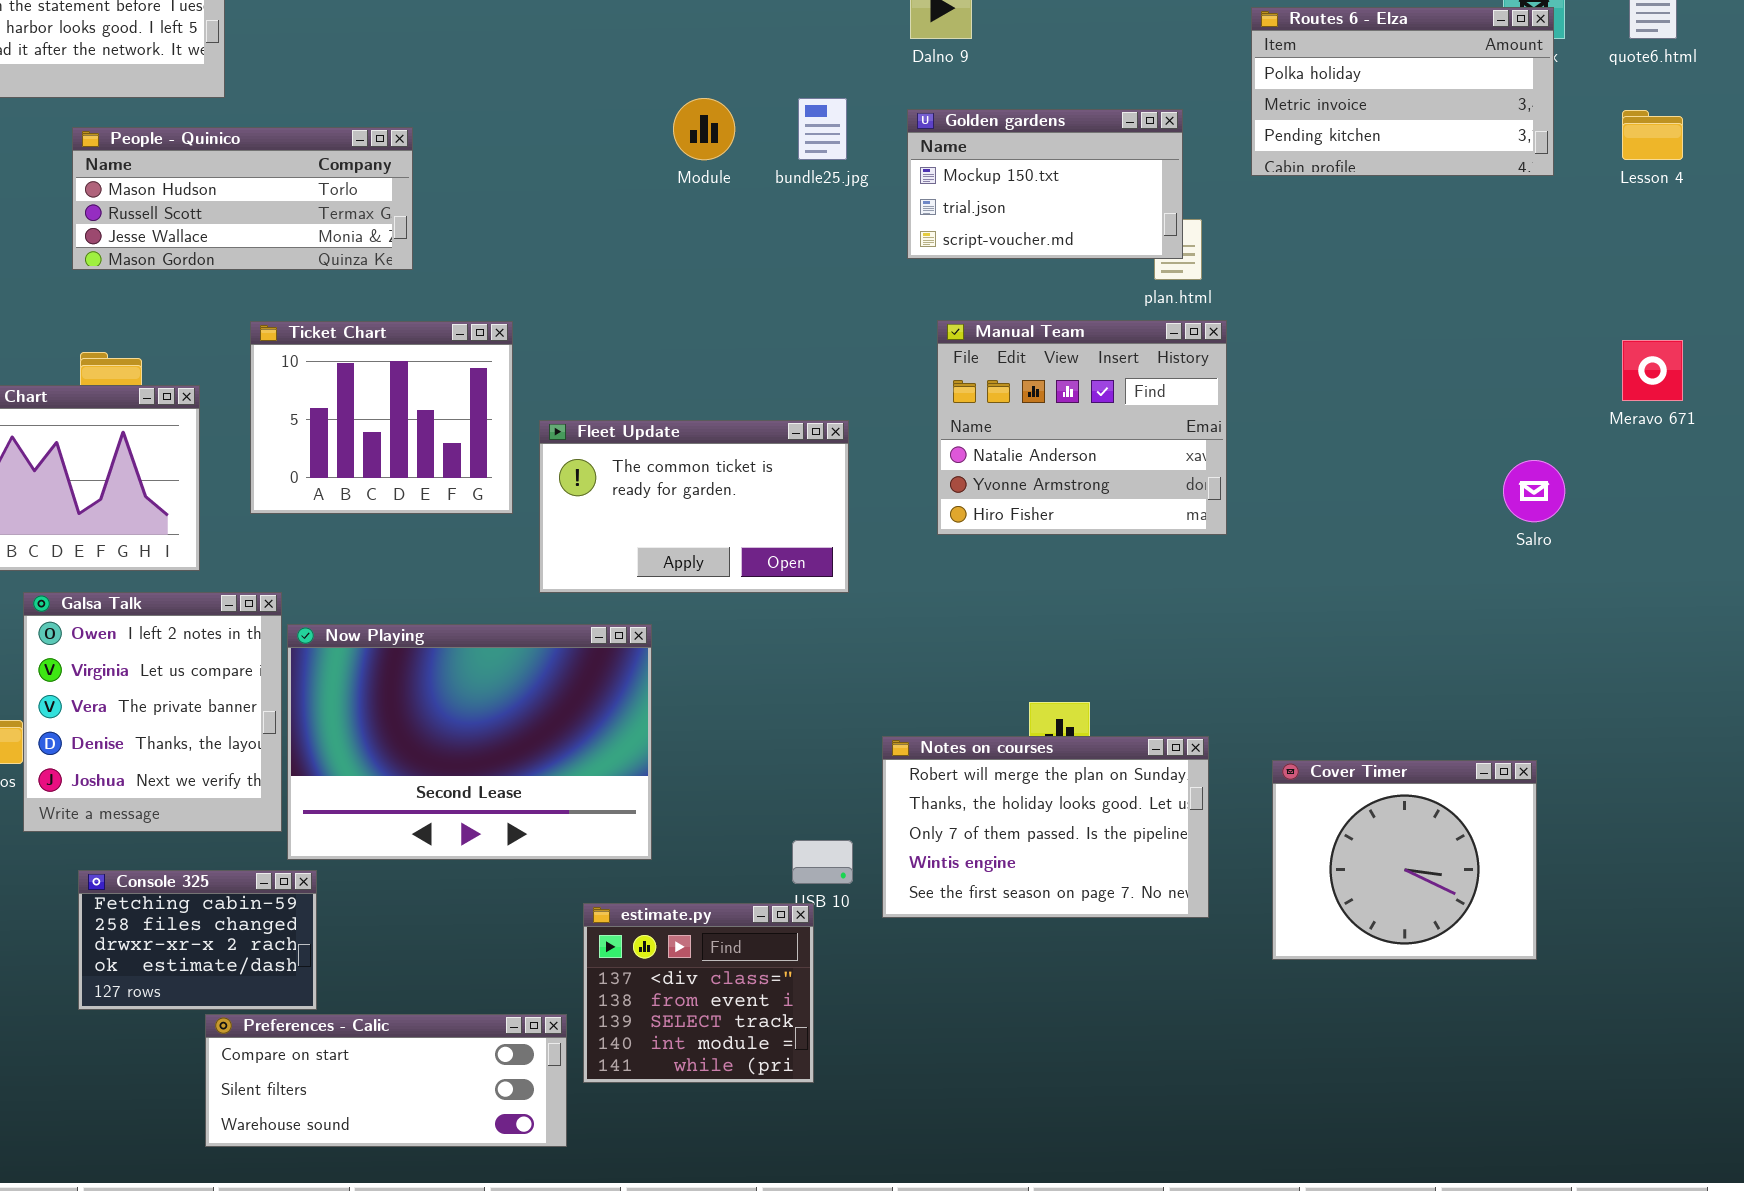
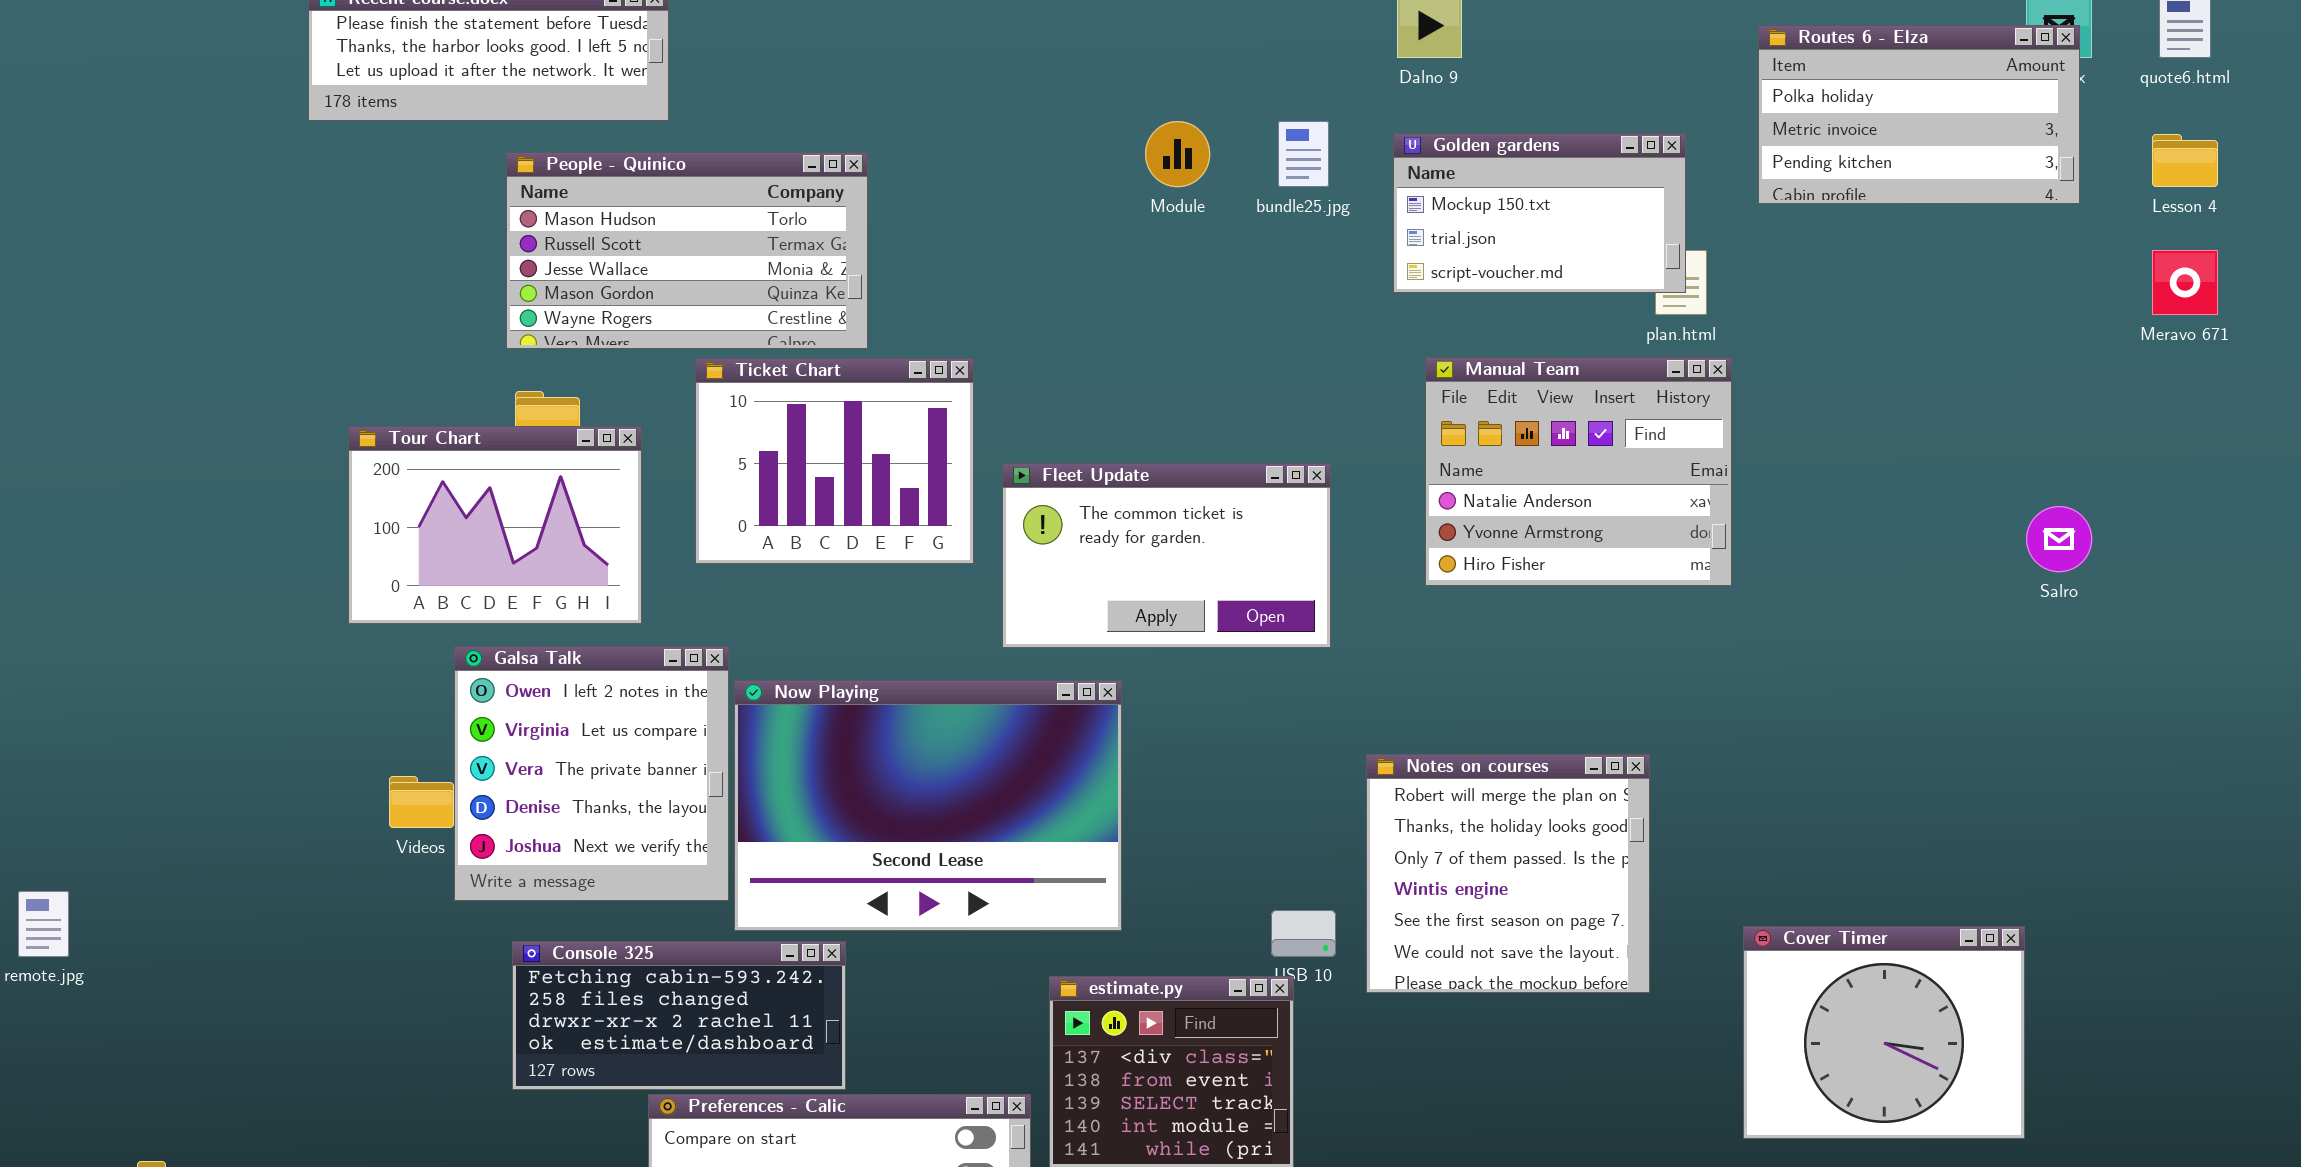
People - Quinico: [72,127,413,270] -> [506,152,868,349], resized
Meravo 671: [1622,340,1683,401] -> [2152,250,2218,315], moved
Notes on courses: [882,736,1209,918] -> [1366,754,1650,993], resized
Cover Timer: [1272,760,1537,960] -> [1743,926,2025,1139], moved
Console 325: [78,870,317,1010] -> [512,941,846,1090], resized

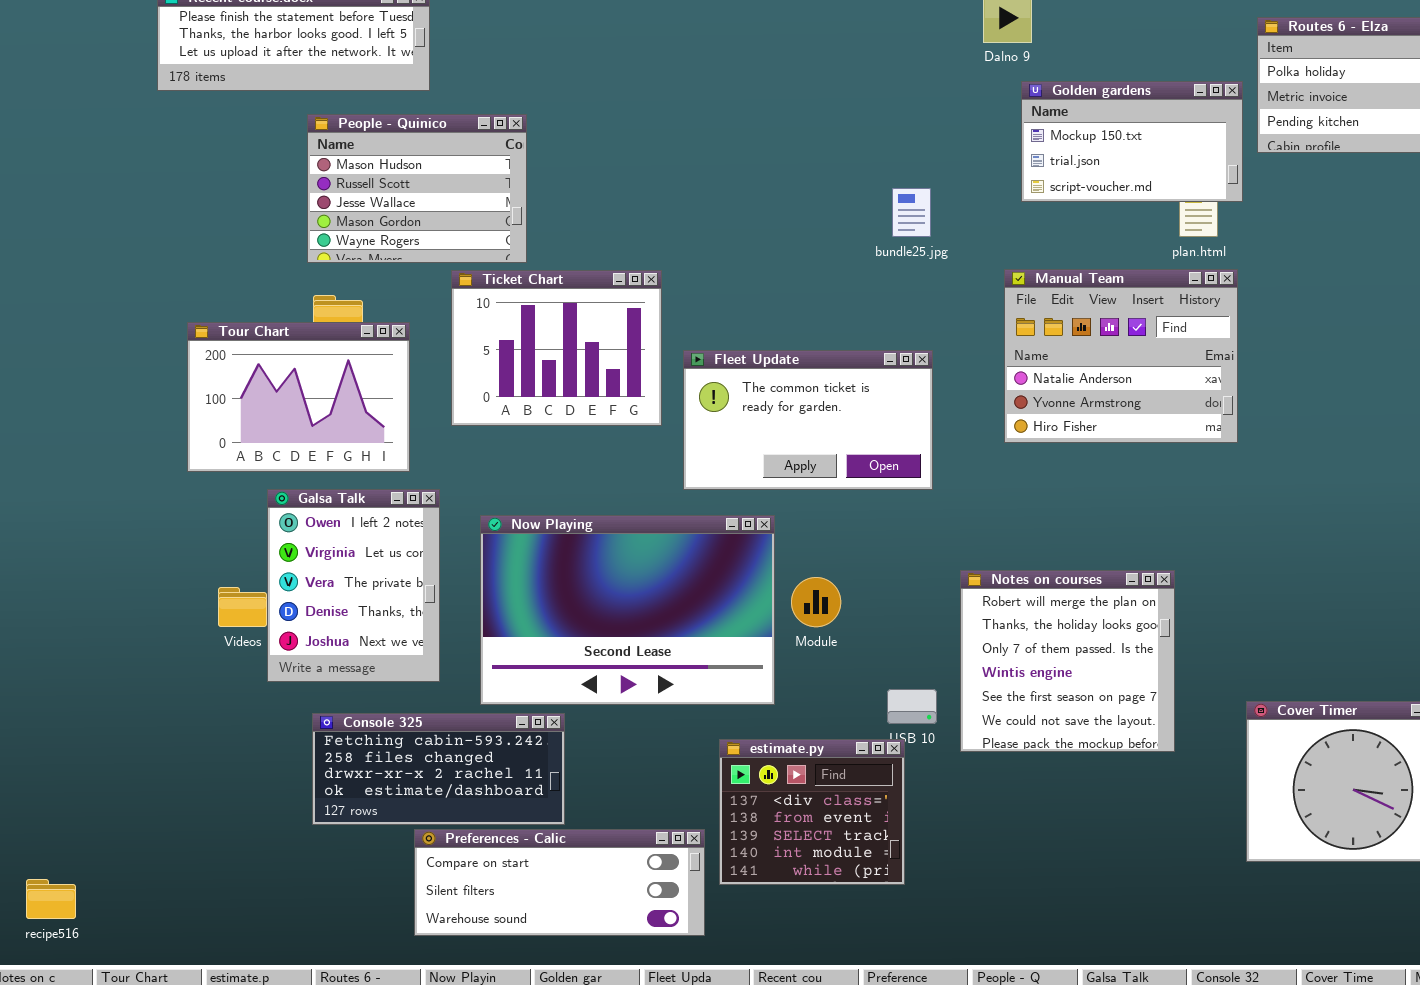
Module: [1145,121,1210,187] -> [791,577,841,627], moved
bundle25.jpg: [1278,121,1329,187] -> [892,188,931,237], moved
Golden gardens: [1393,133,1686,293] -> [1021,81,1243,202], moved
People - Quinico: [506,152,868,349] -> [307,114,527,263], resized
Galsa Talk: [454,646,729,901] -> [267,489,440,682], resized

